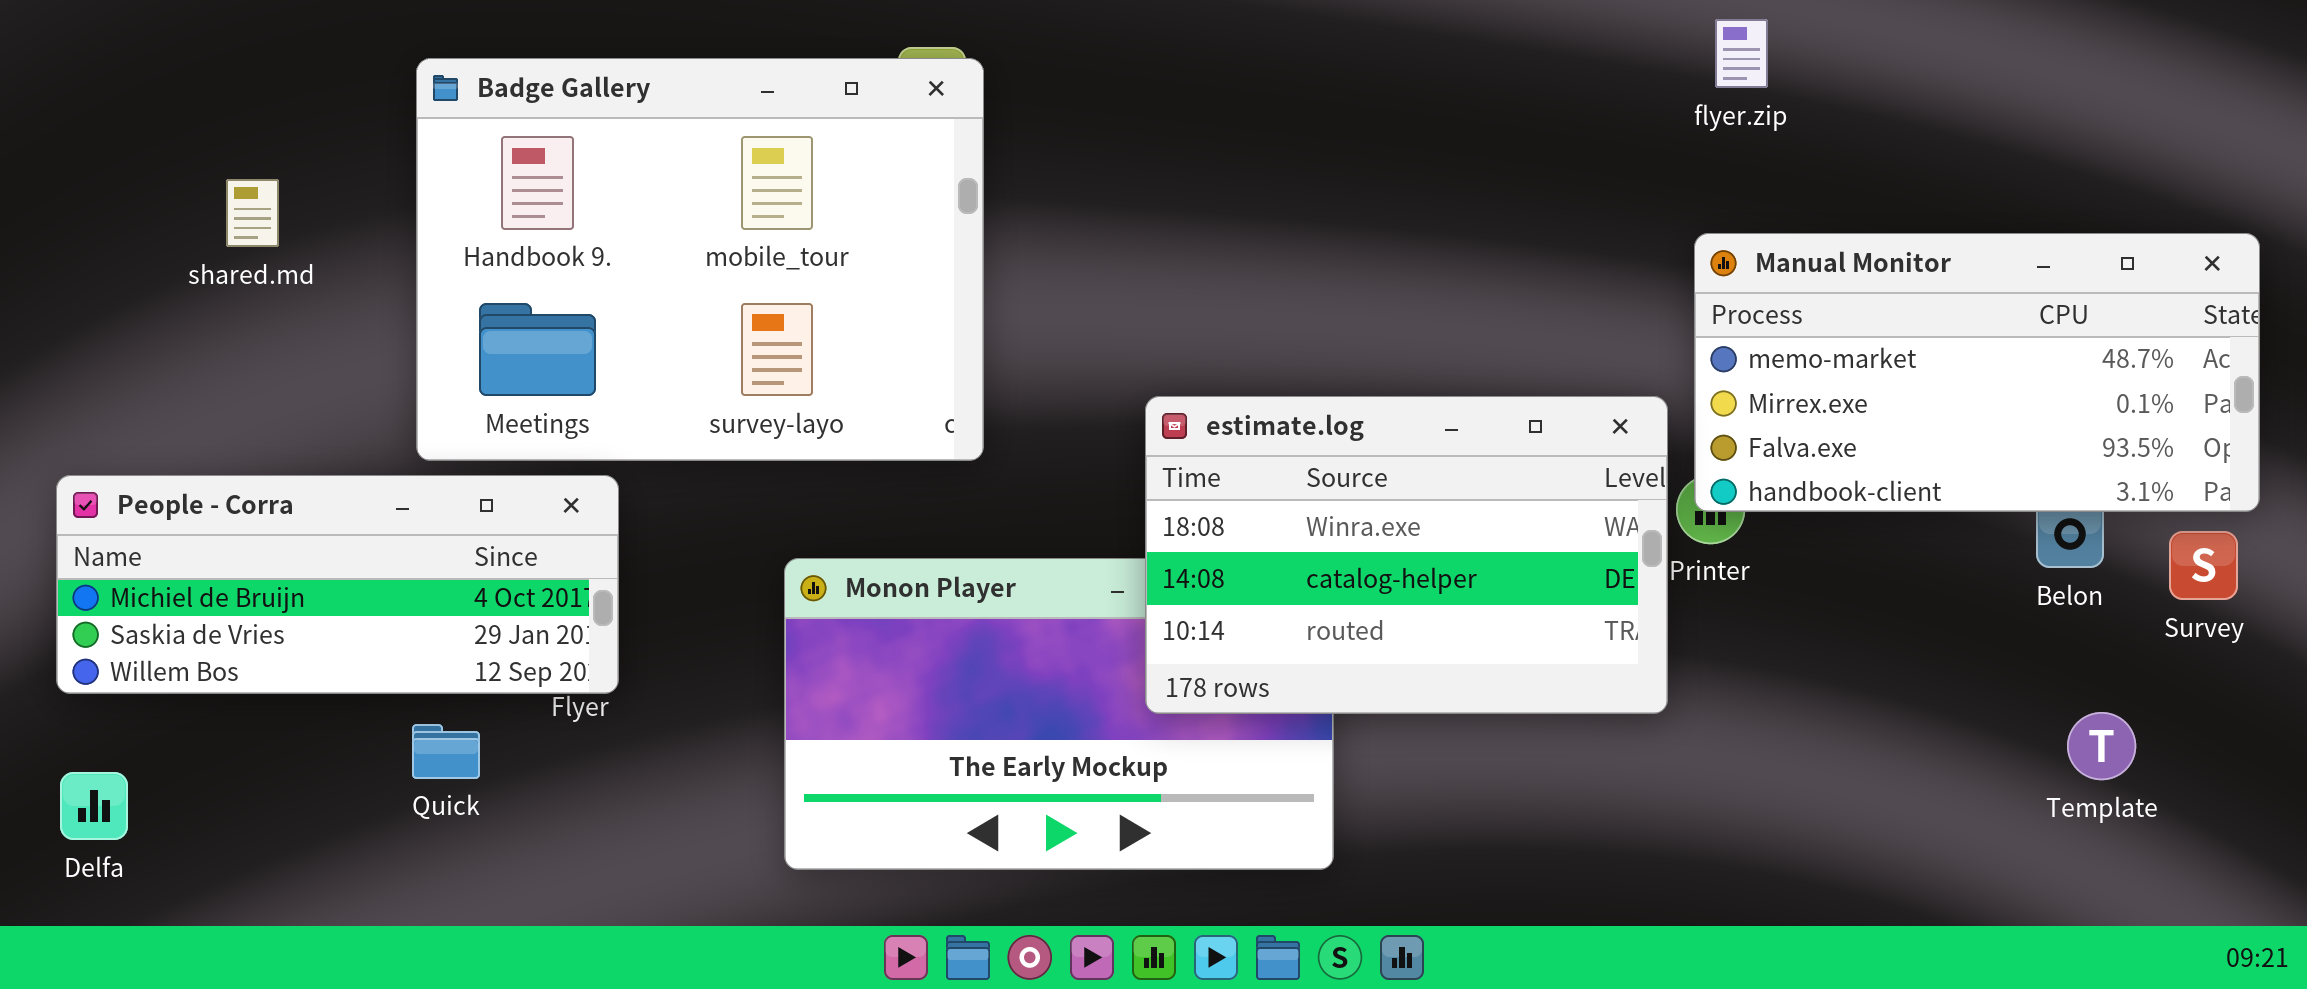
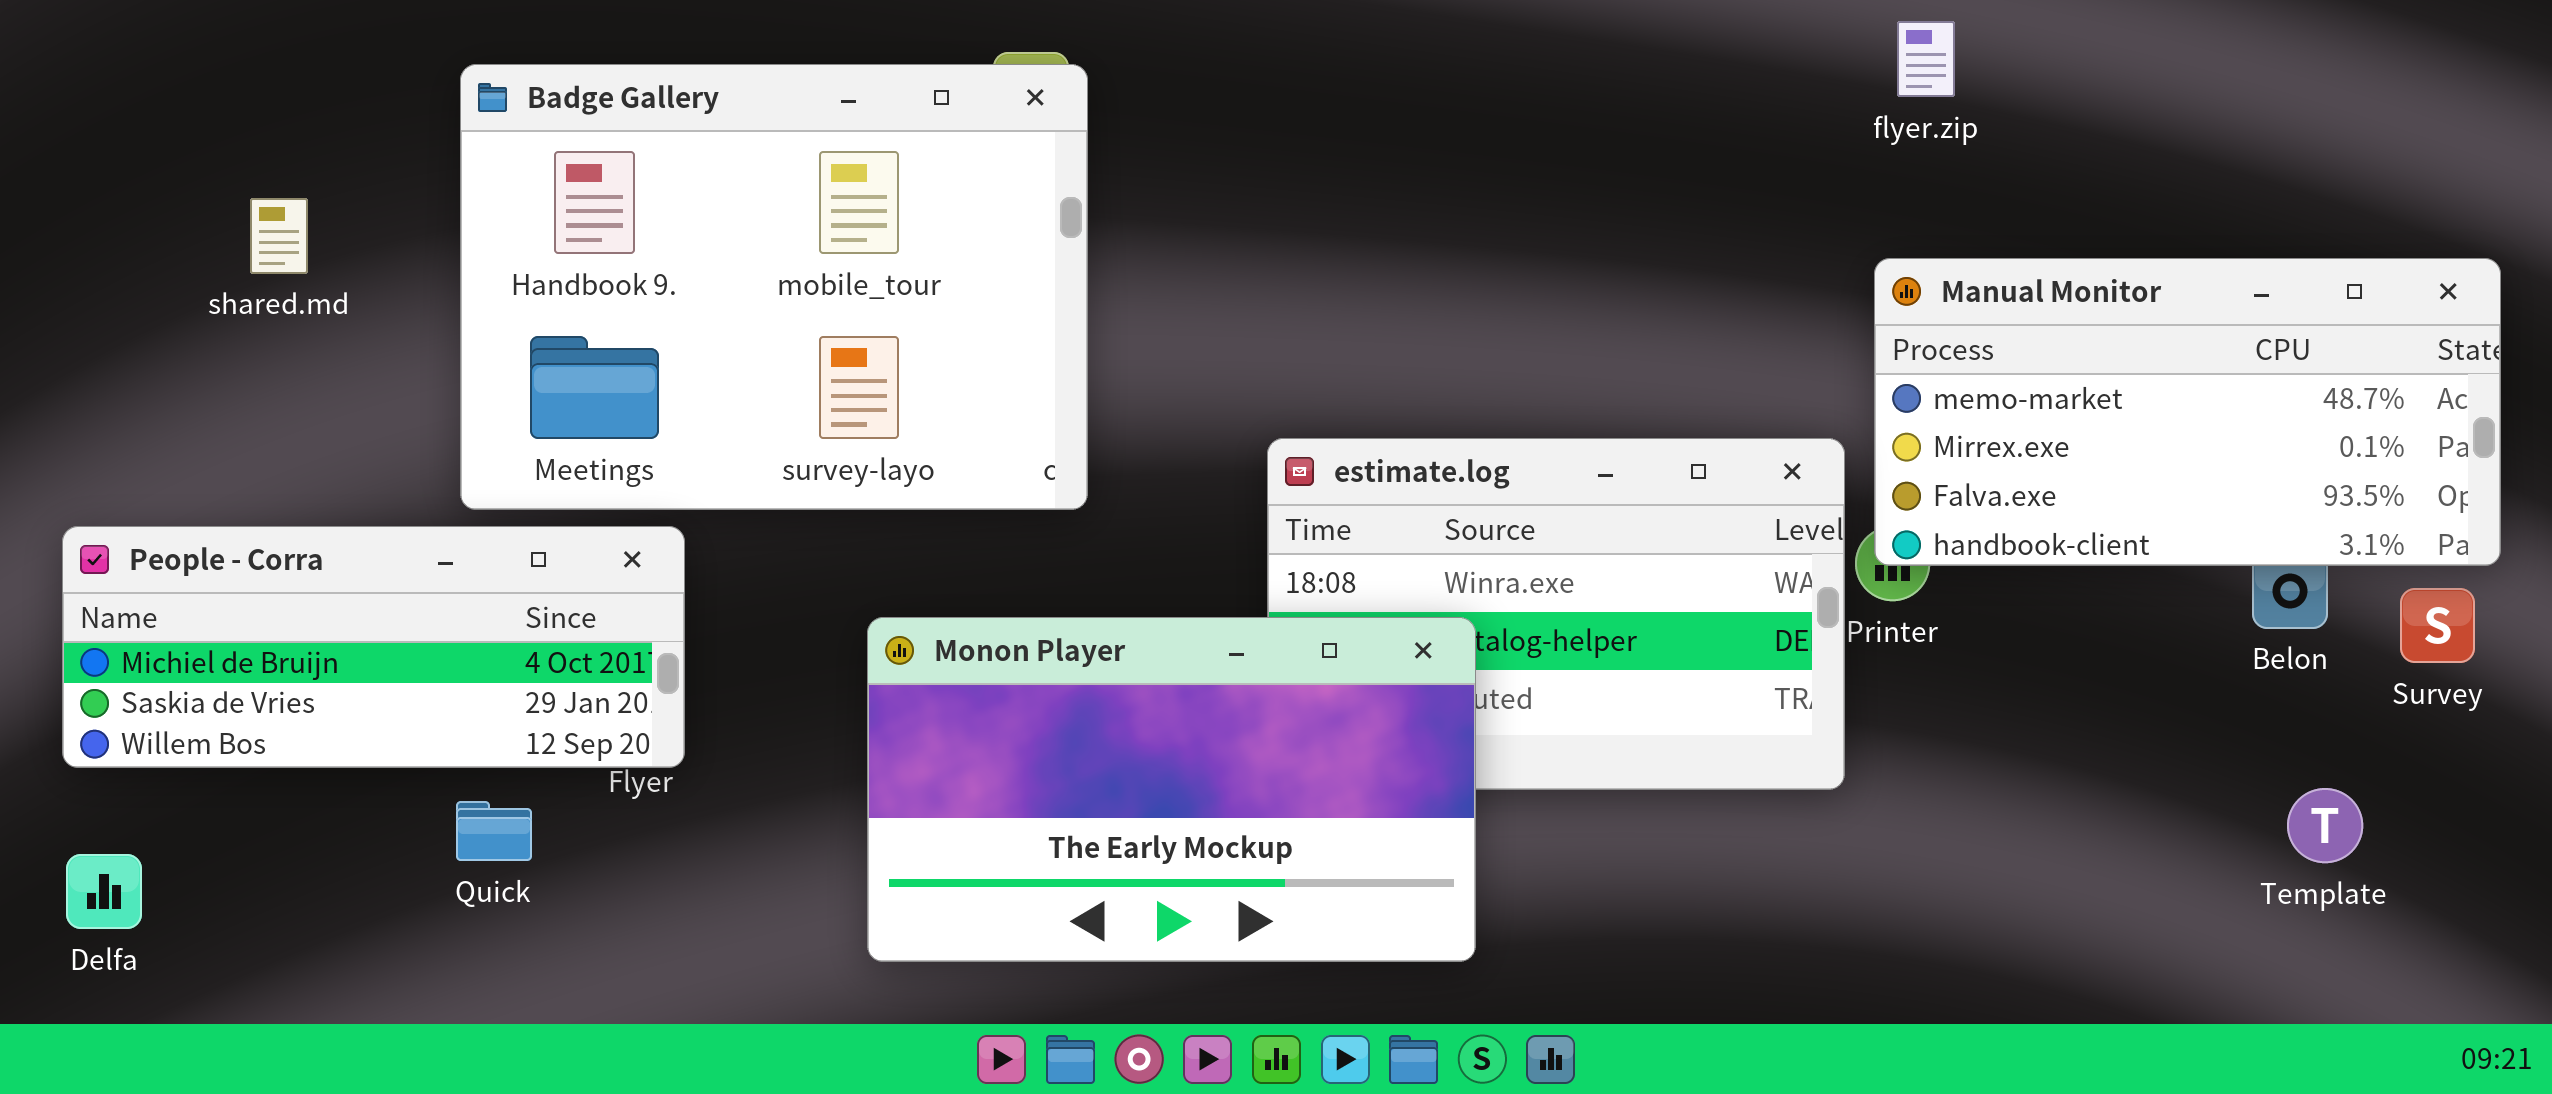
Monon Player: [784,558,1334,870] -> [867,617,1476,962], raised

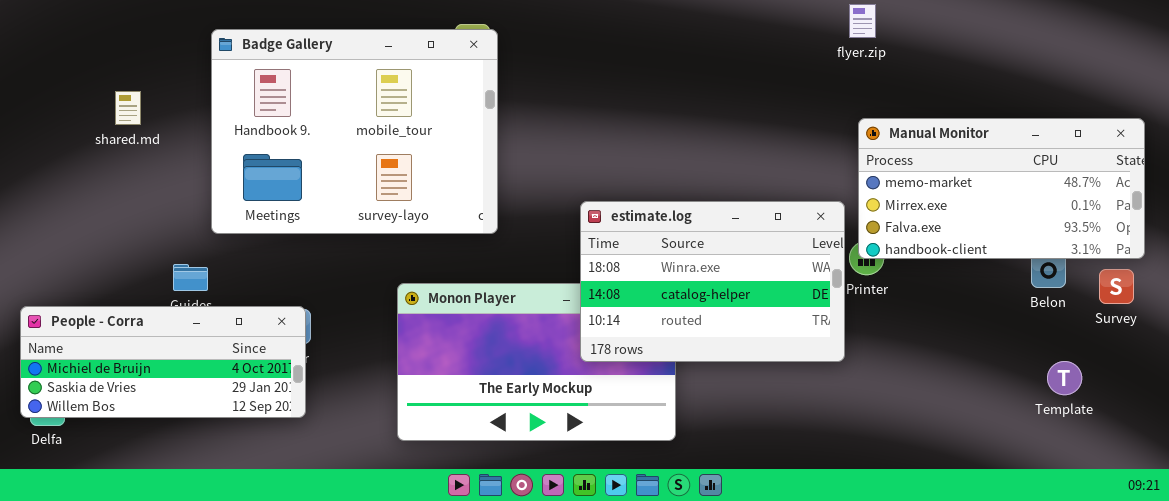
flyer.zip: [1897,21,1955,97] -> [849,4,876,38], moved
estimate.log: [1267,438,1845,790] -> [580,201,845,362], raised
People - Corra: [62,526,685,768] -> [20,306,306,418], moved

